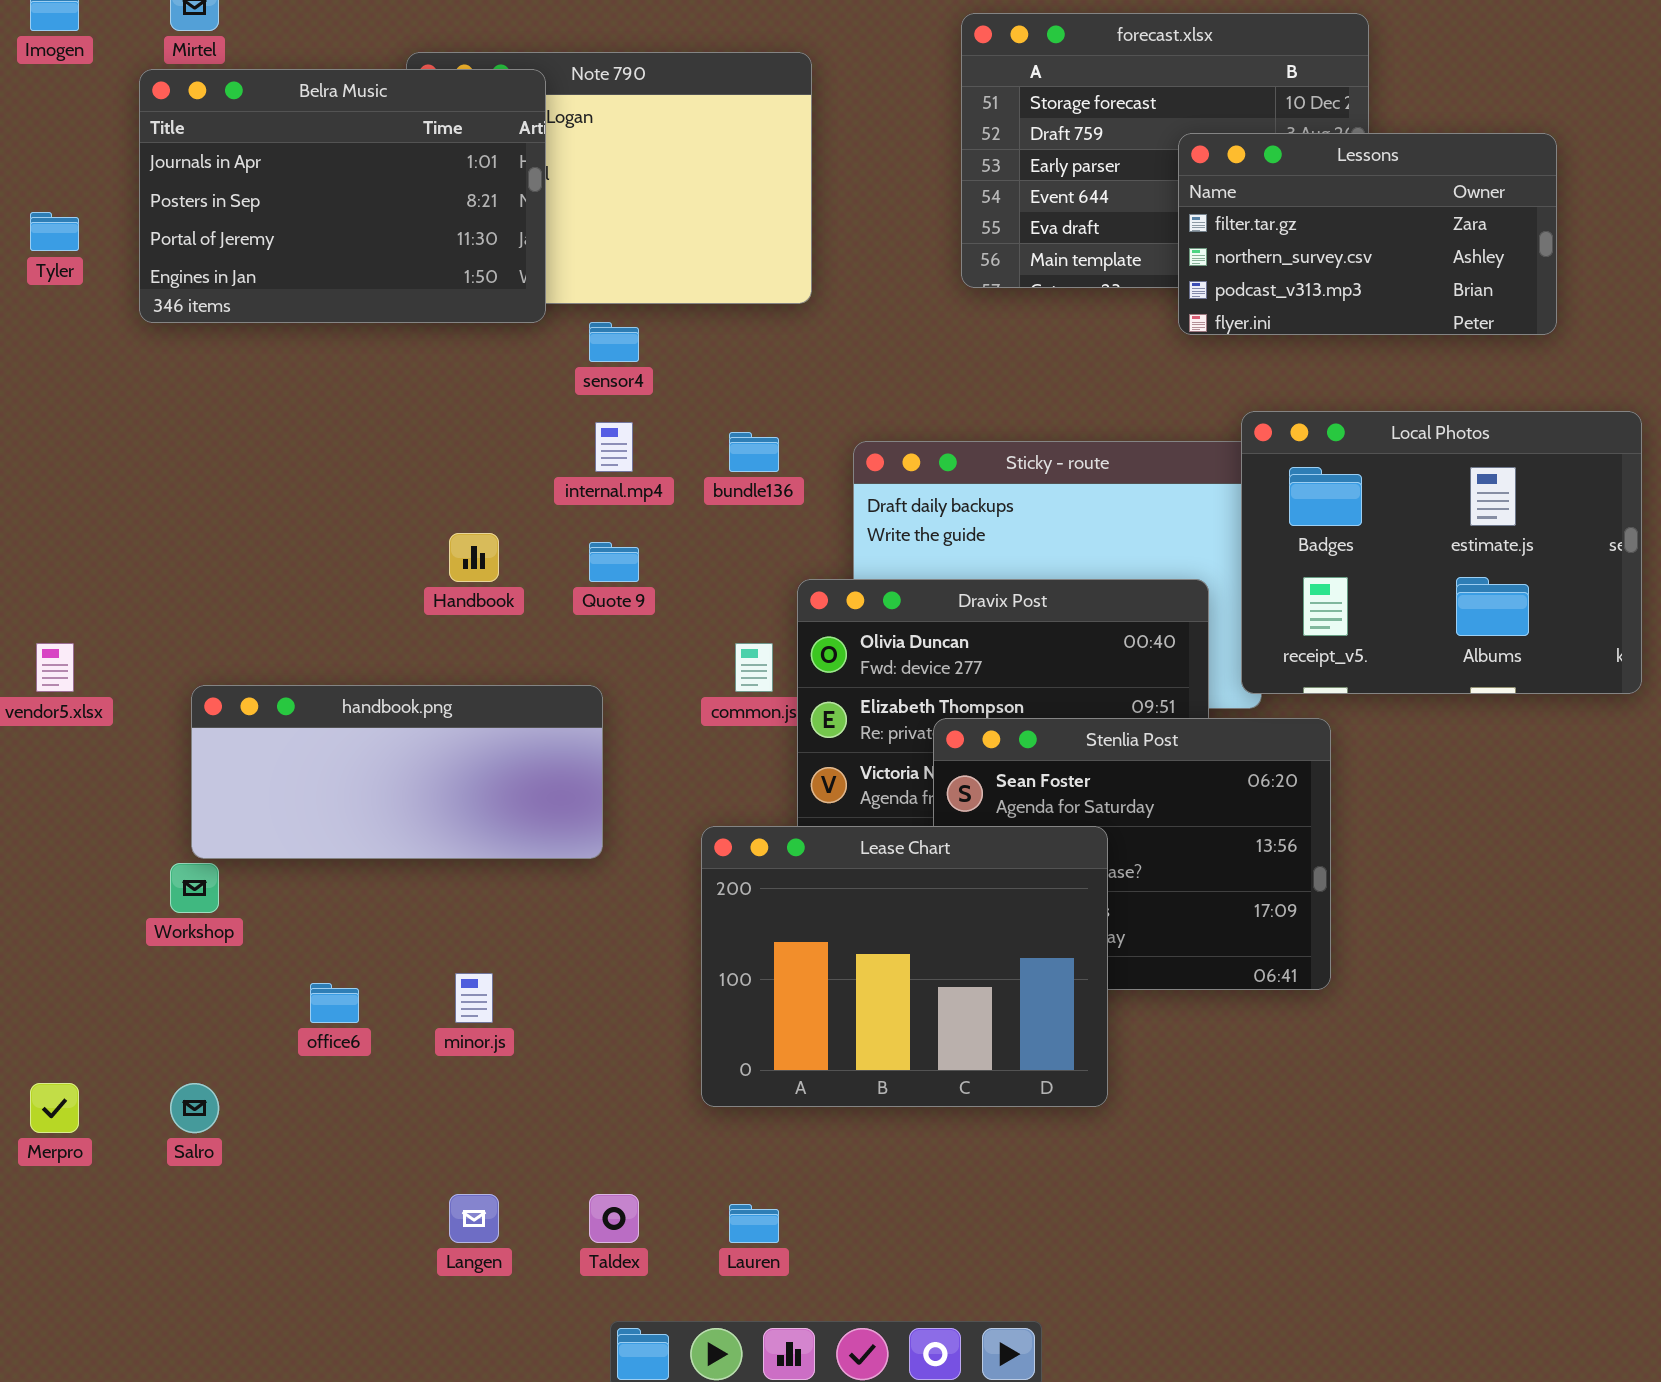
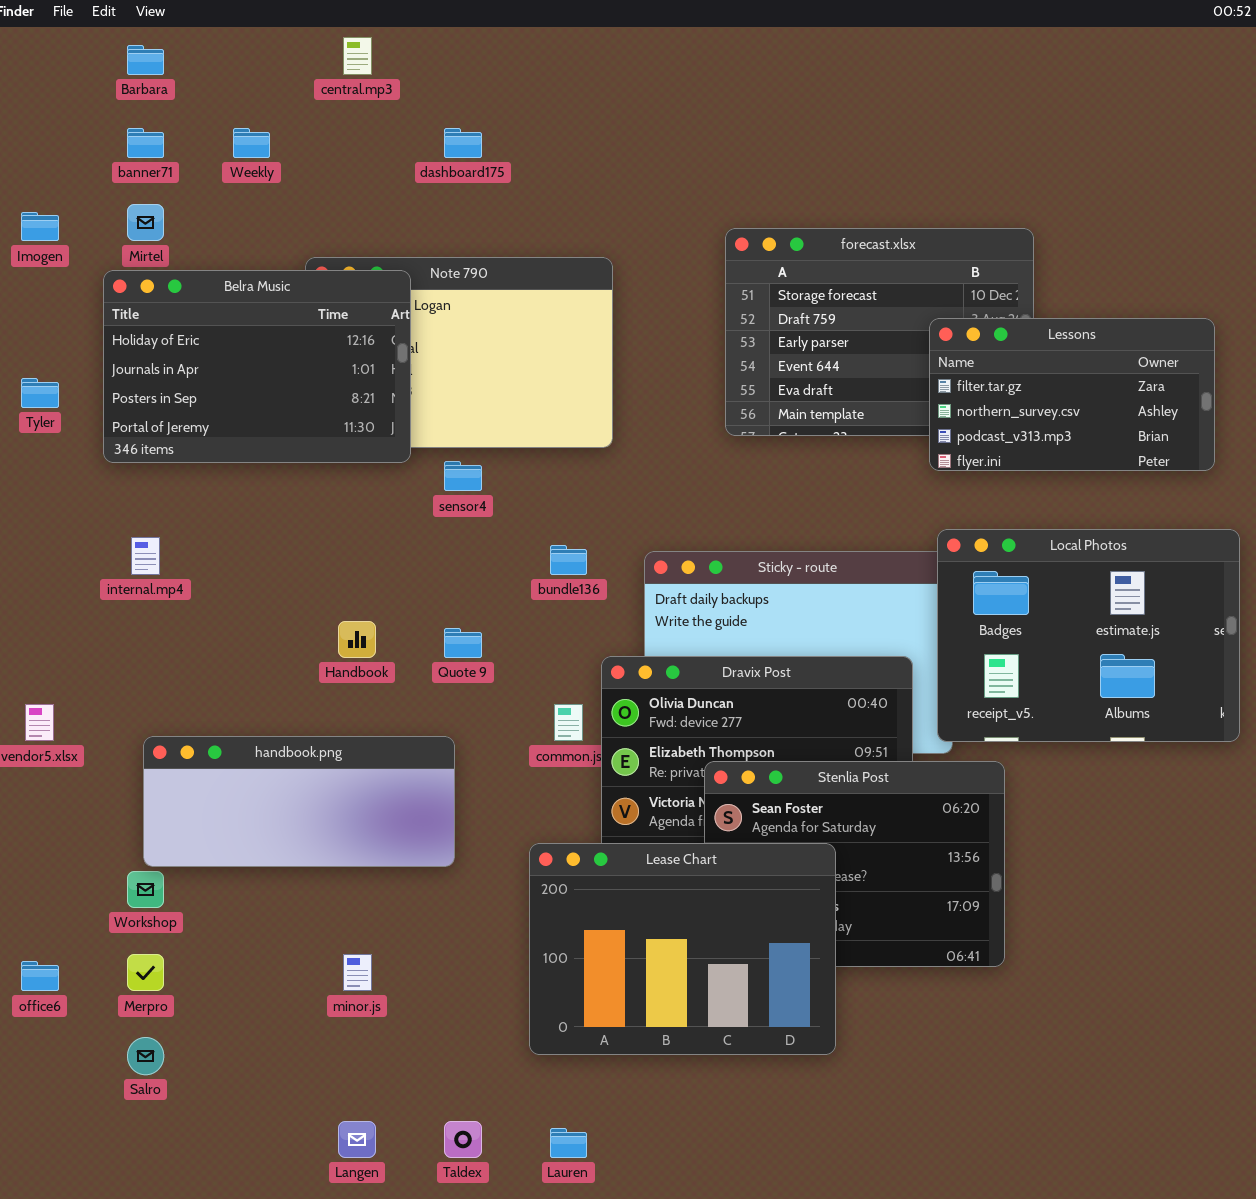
Belra Music: [139,69,546,323] -> [103,270,411,463], scrolled up 1 row
Lessons: [1178,133,1557,335] -> [929,318,1215,471], moved
internal.mp4: [595,422,633,472] -> [131,537,160,575], moved
office6: [310,983,359,1023] -> [21,961,59,991], moved
Merpro: [30,1083,79,1133] -> [127,954,164,991], moved

